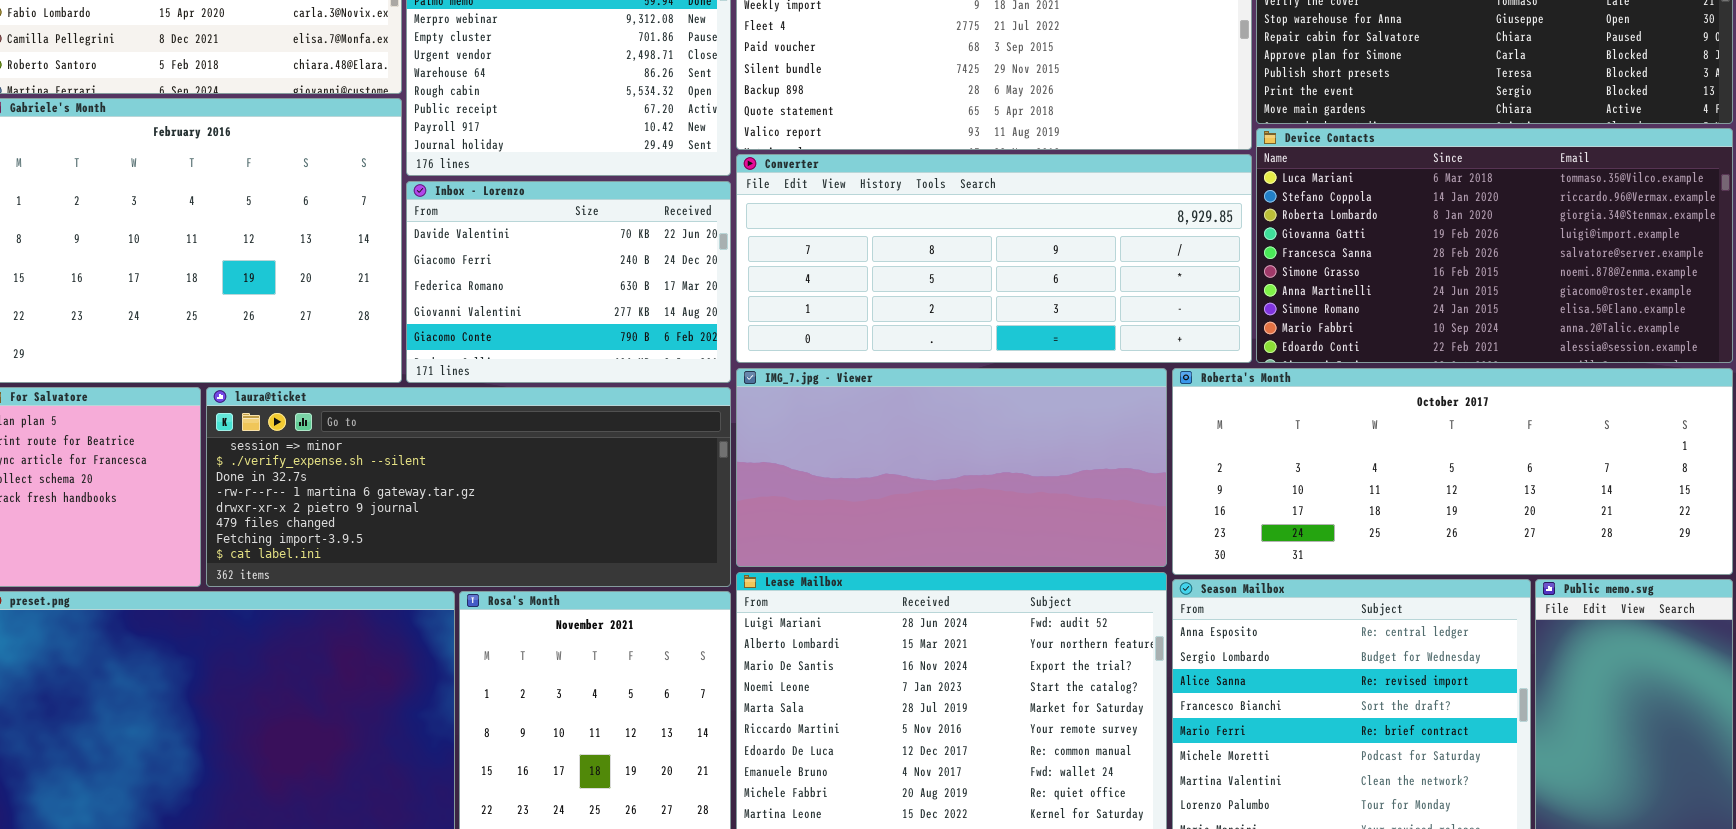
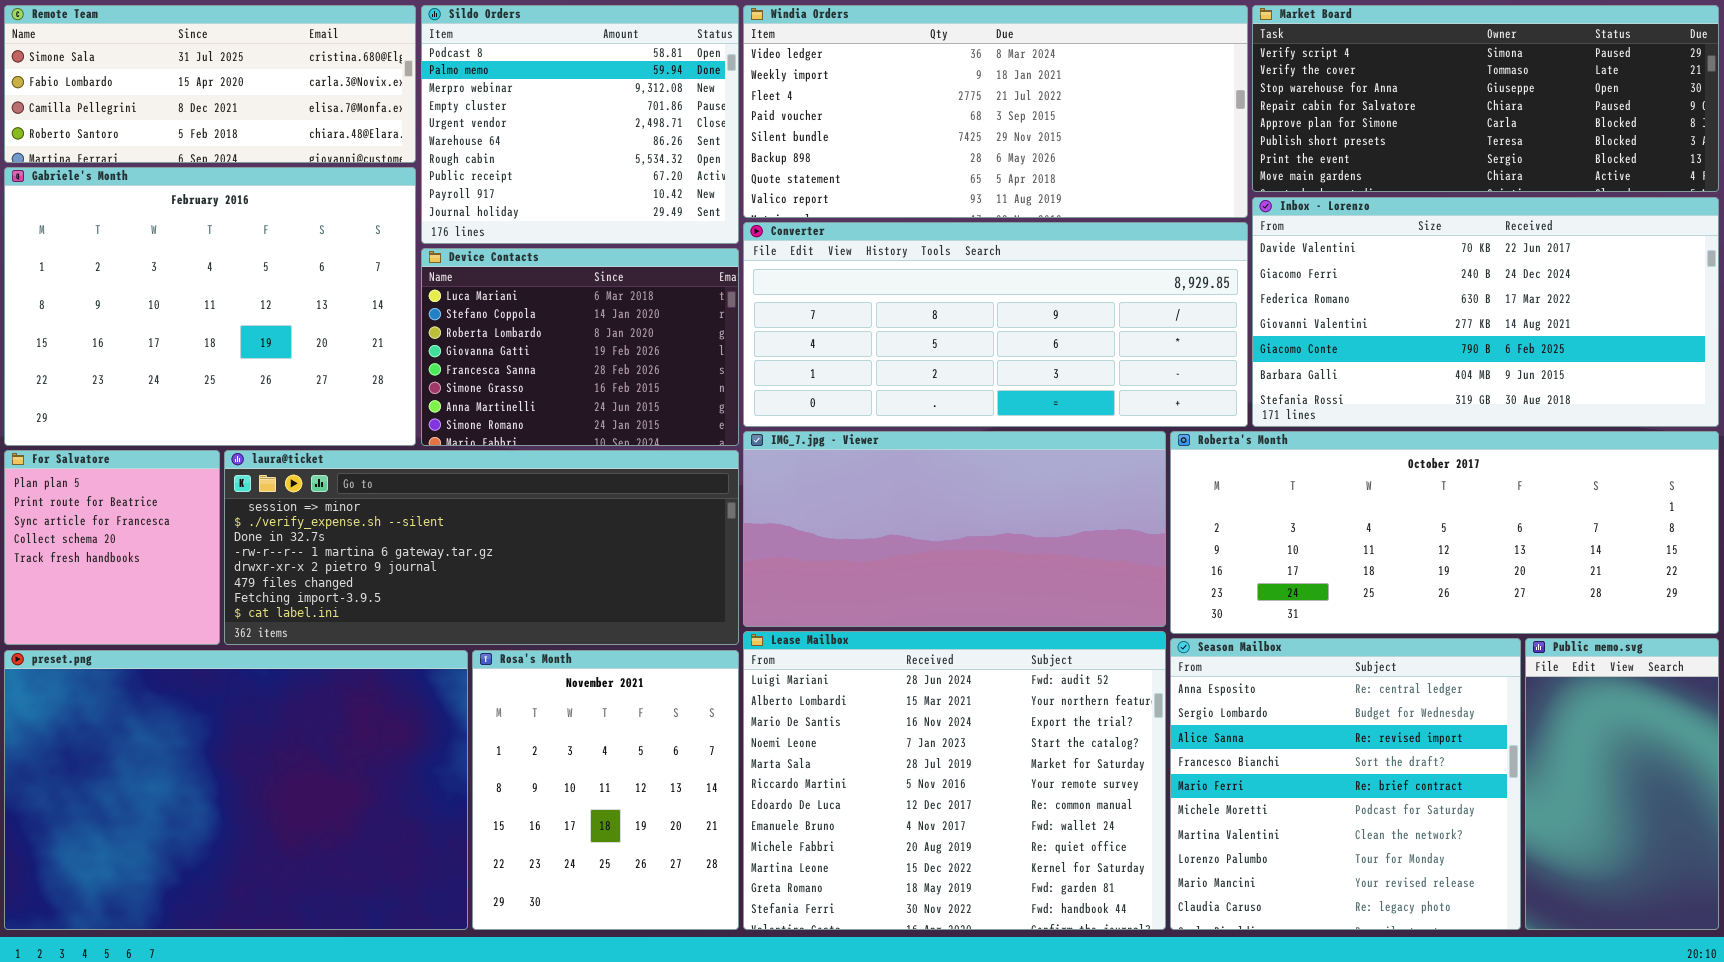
Device Contacts: [1256,128,1733,363] -> [421,248,739,446], moved, resized
Inbox - Lorenzo: [406,181,731,383] -> [1252,197,1719,427], moved, resized

